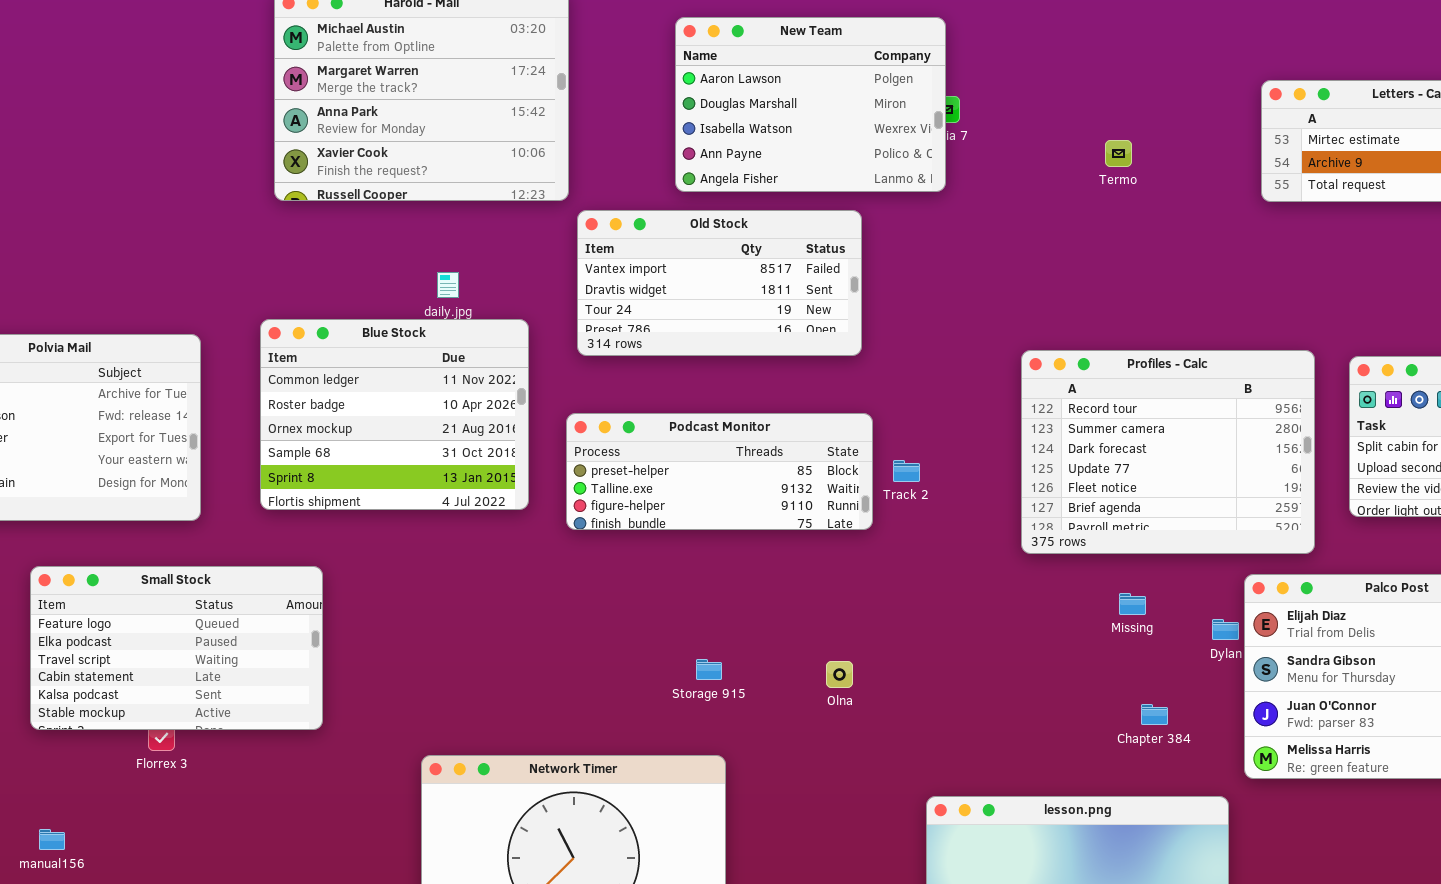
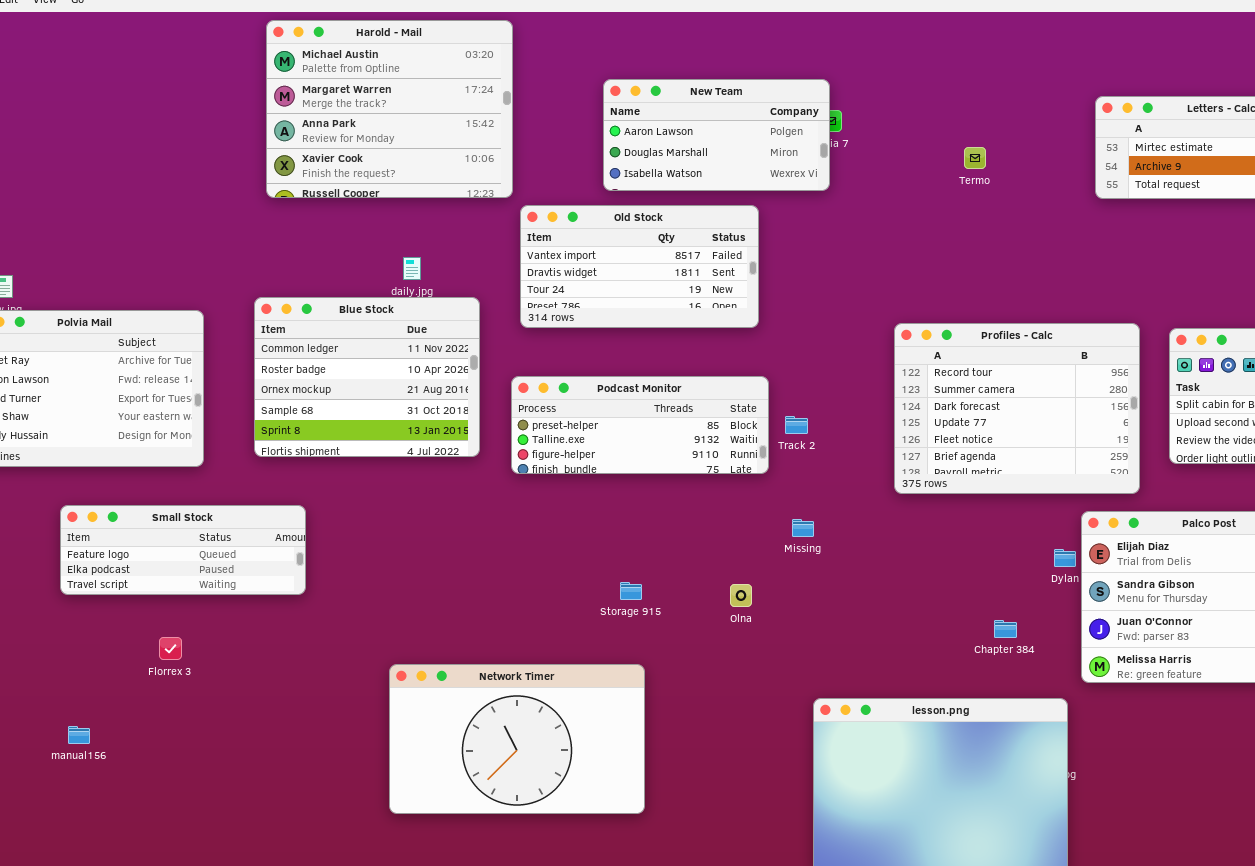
New Team: [675,17,946,192] -> [603,79,830,191], resized
Small Stock: [30,566,323,730] -> [60,505,306,595], resized
Missing: [1119,593,1146,615] -> [792,519,814,537], moved

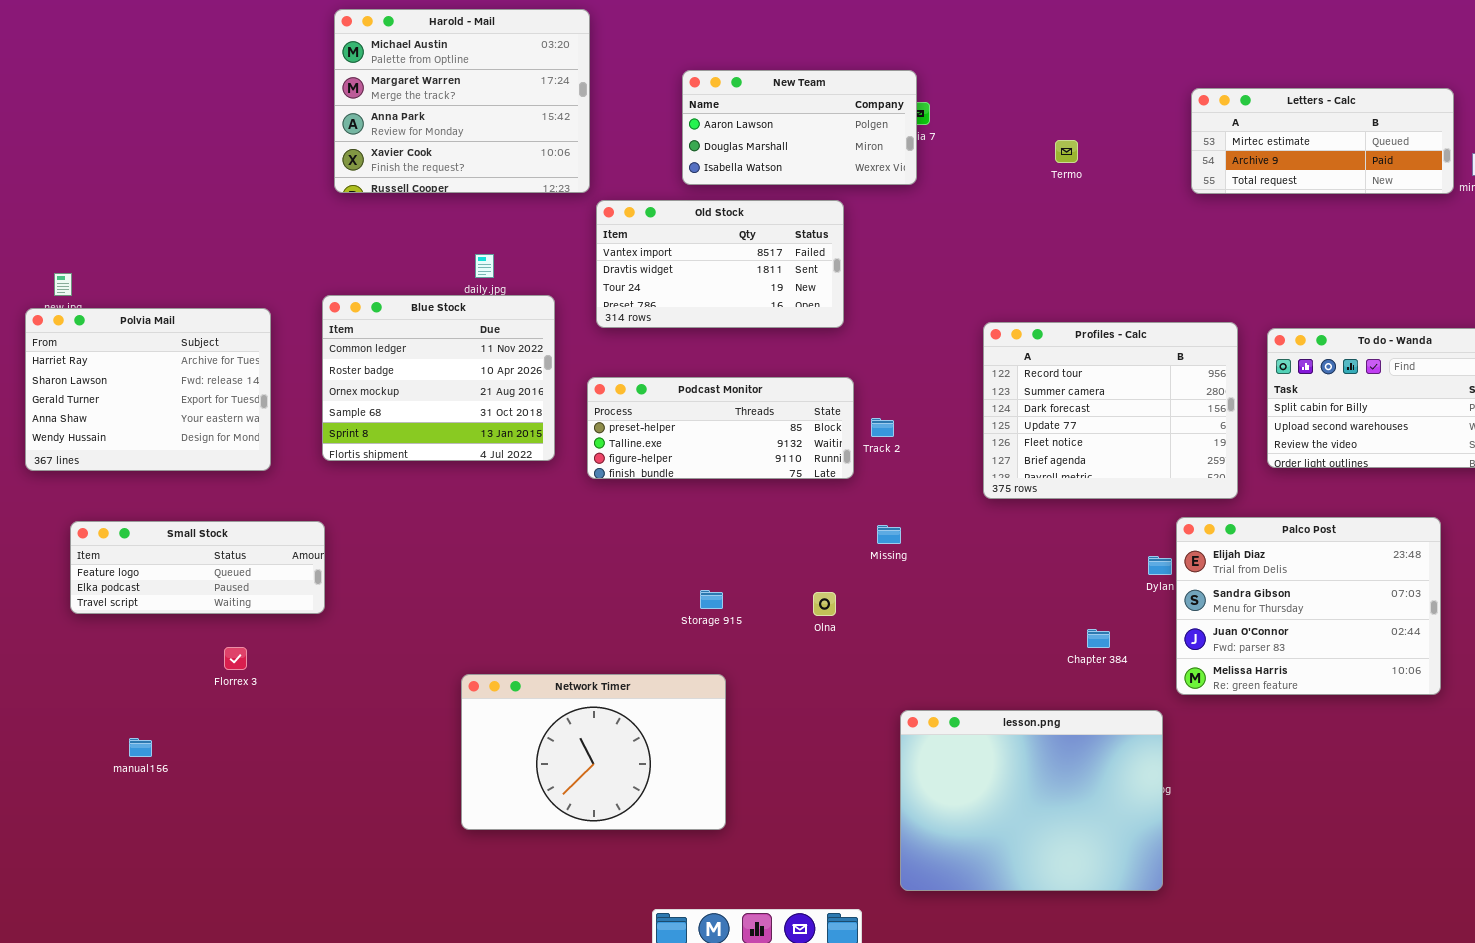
Small Stock: [60,505,306,595] -> [70,521,325,614], moved

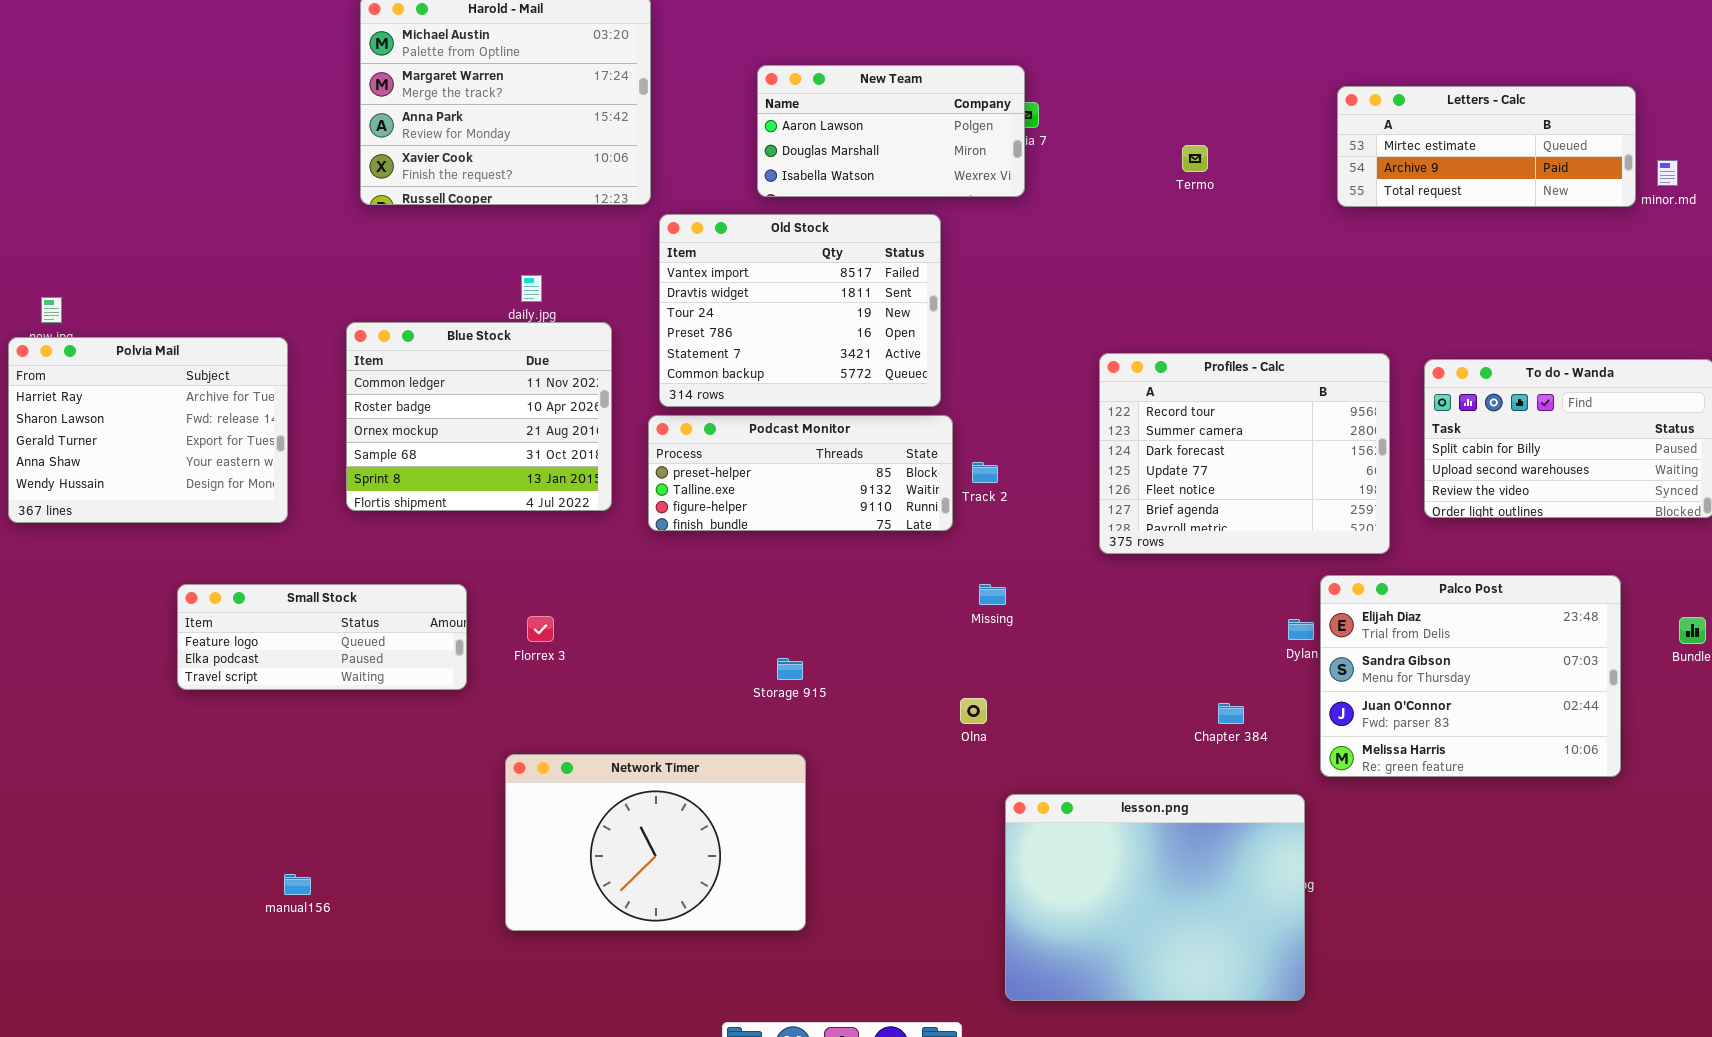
Old Stock: [596,200,844,328] -> [659,214,941,407], resized
Small Stock: [70,521,325,614] -> [177,584,467,690], moved
Olna: [813,592,836,616] -> [960,698,987,724], moved
Florrex 3: [224,647,247,670] -> [527,616,554,642], moved
manual156: [129,738,152,757] -> [284,874,311,895], moved

